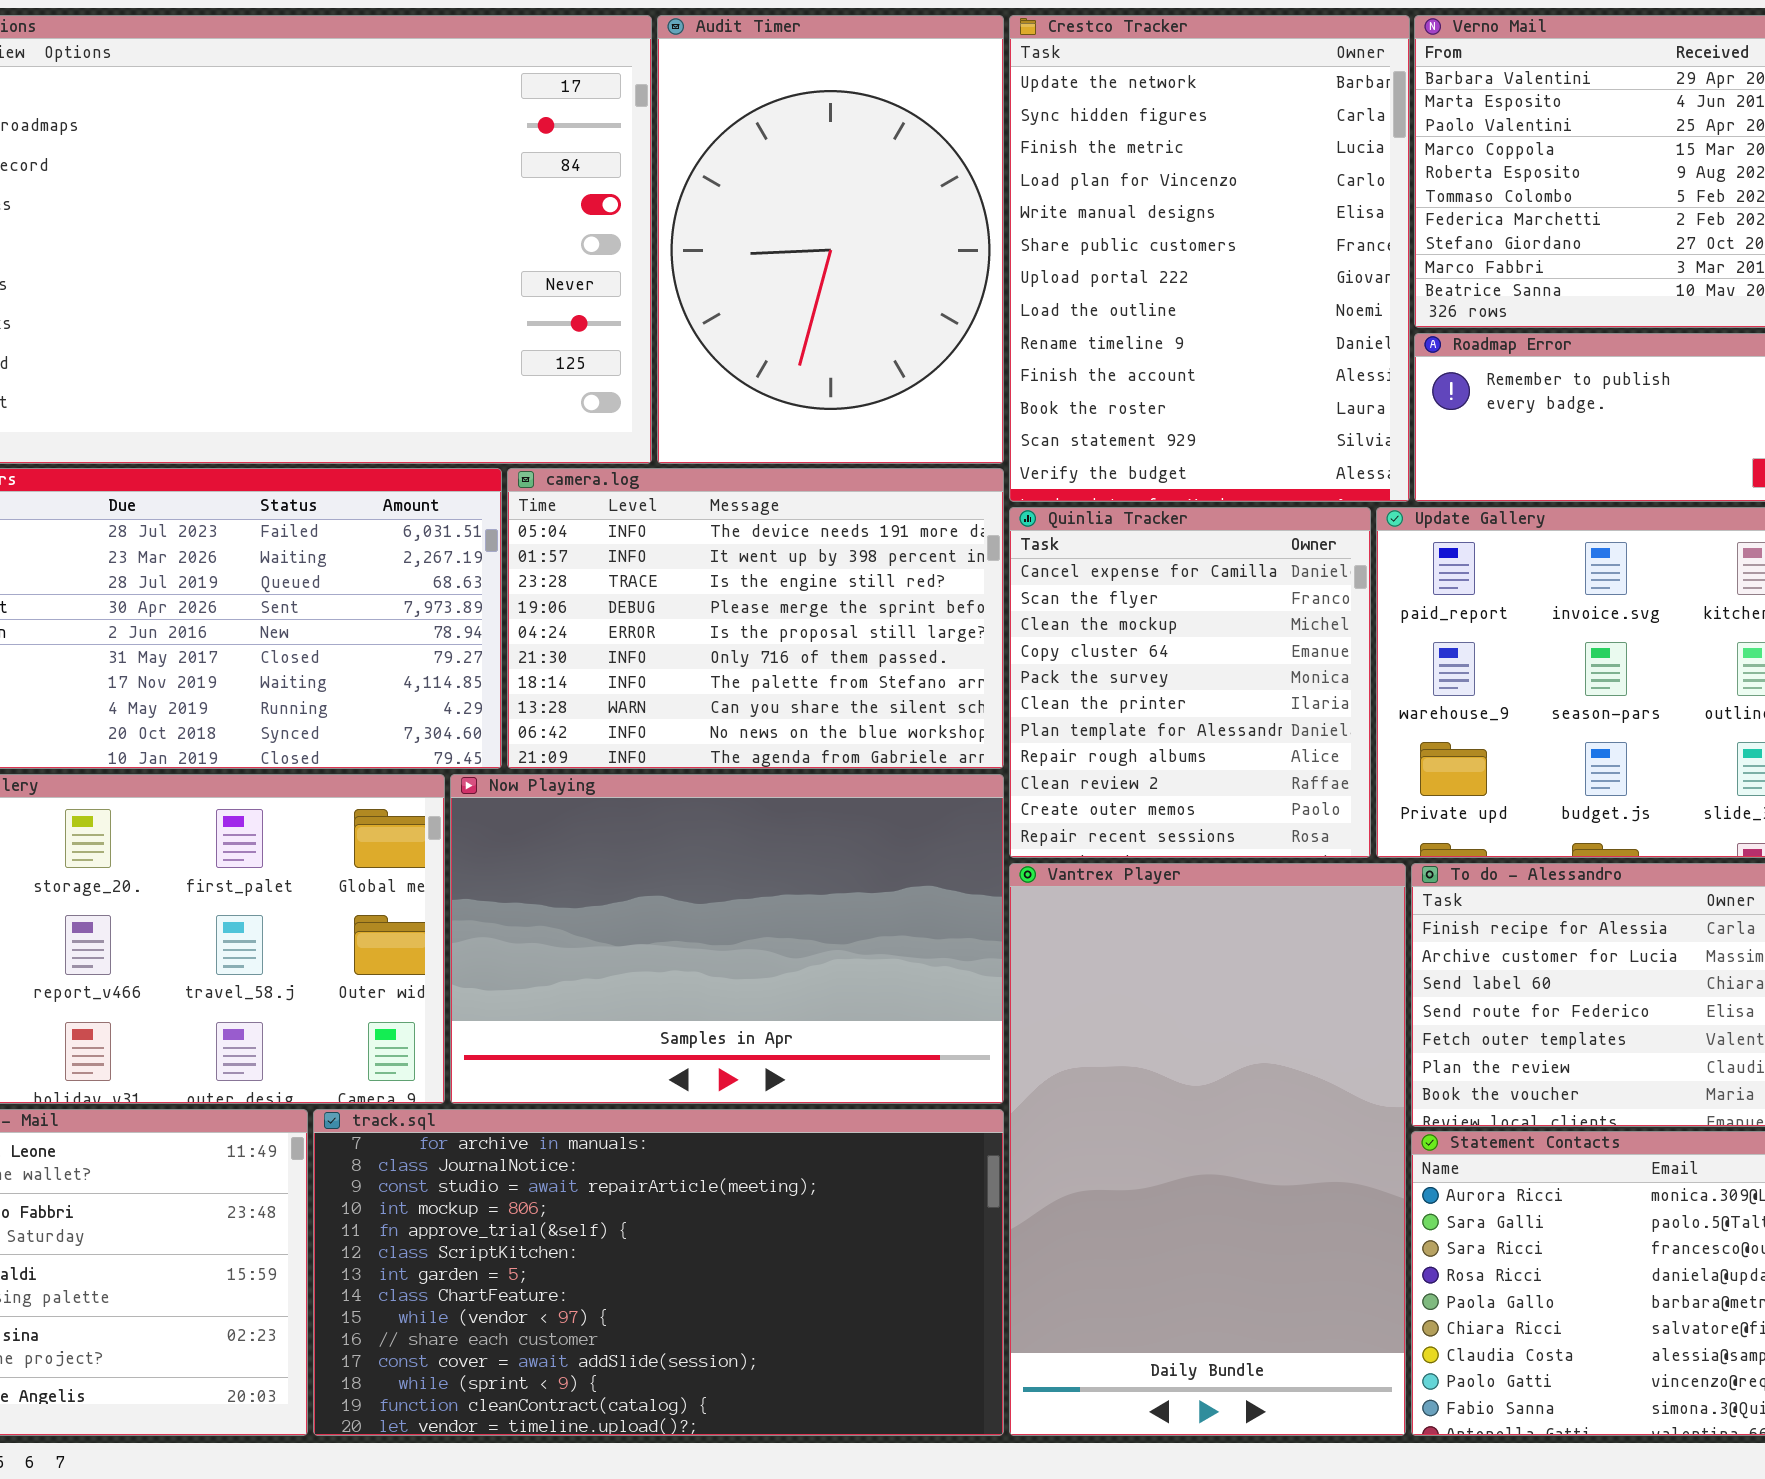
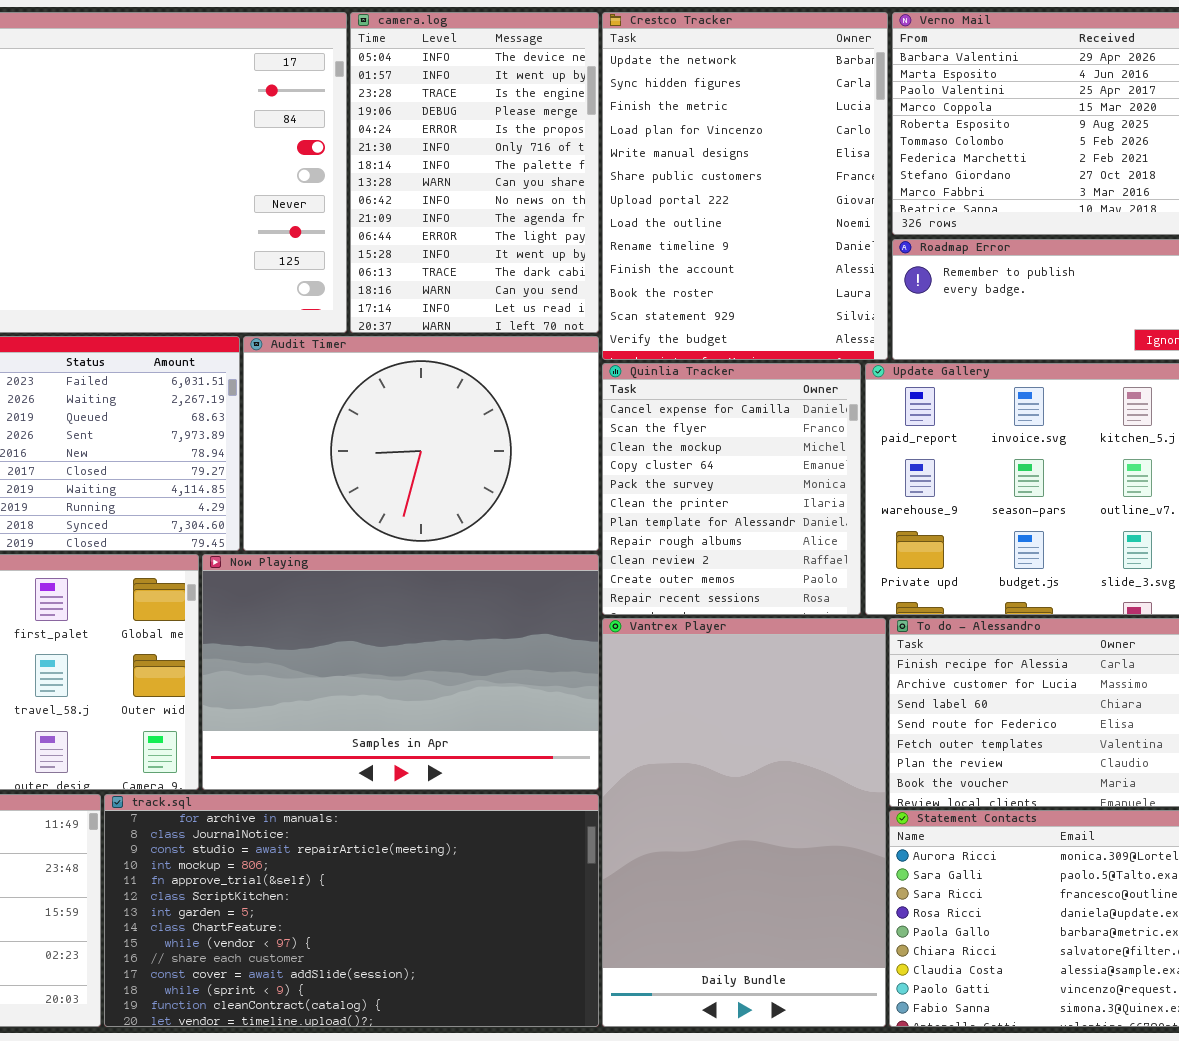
Audit Timer: [657,15,1004,464] -> [243,336,599,551], moved, resized
camera.log: [507,468,1004,769] -> [350,12,599,333], moved, resized

